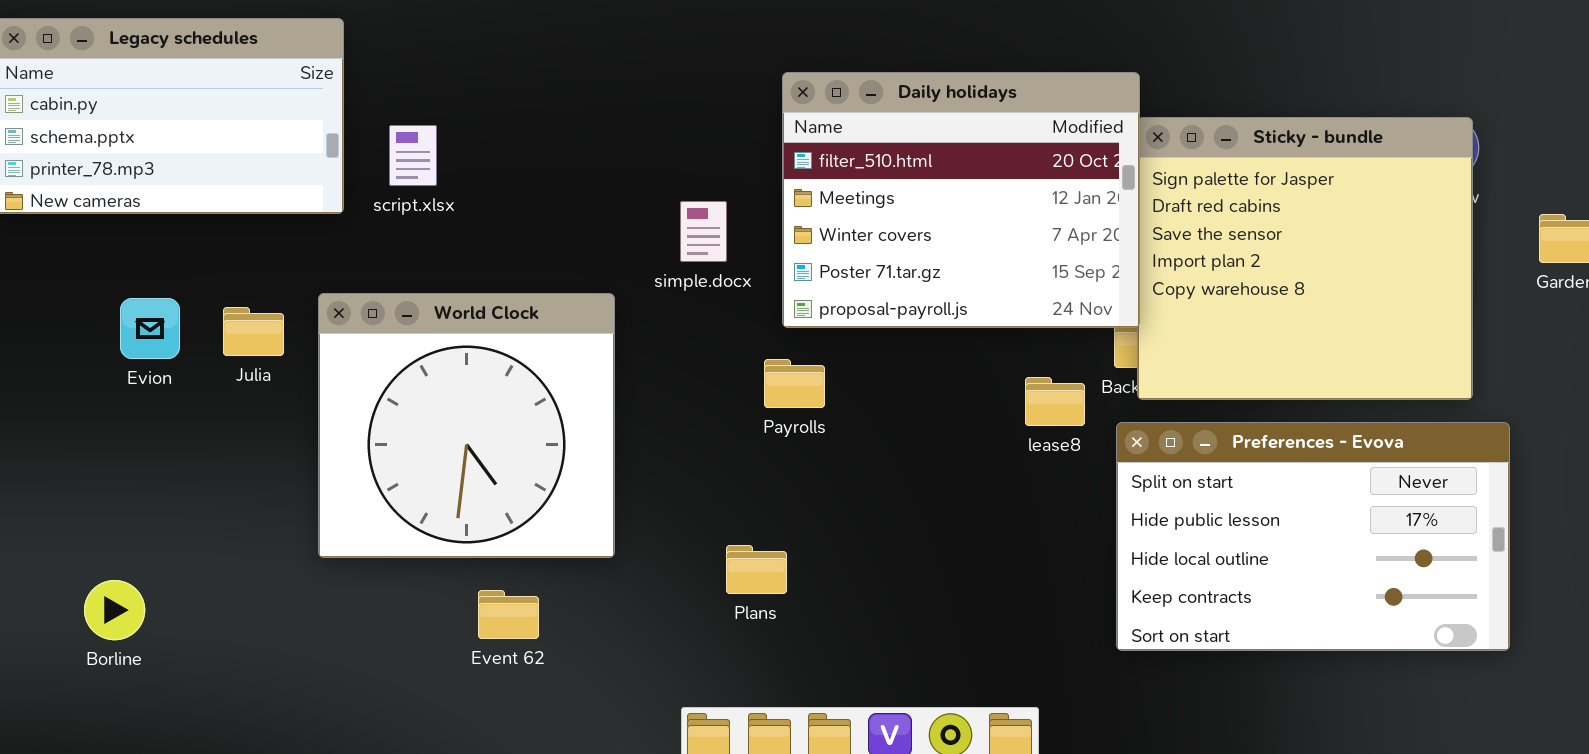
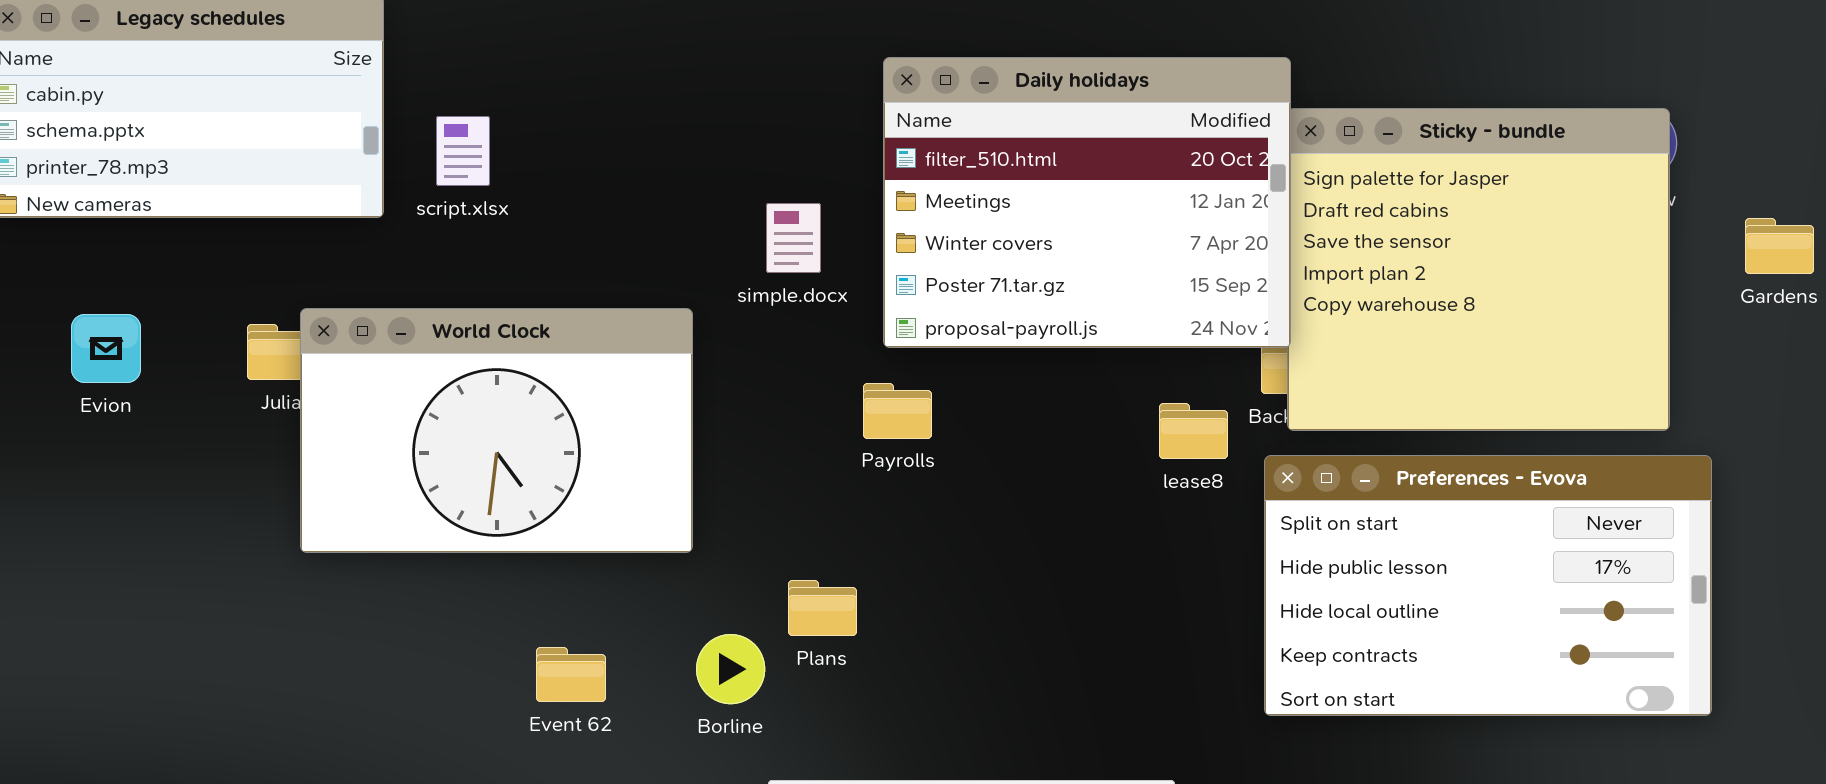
World Clock: [318,293,615,558] -> [300,308,693,553], resized
Evion: [120,298,180,359] -> [71,314,141,383], moved
Plans: [726,545,787,594] -> [788,580,857,636], moved
Borline: [84,580,145,640] -> [696,634,765,704], moved

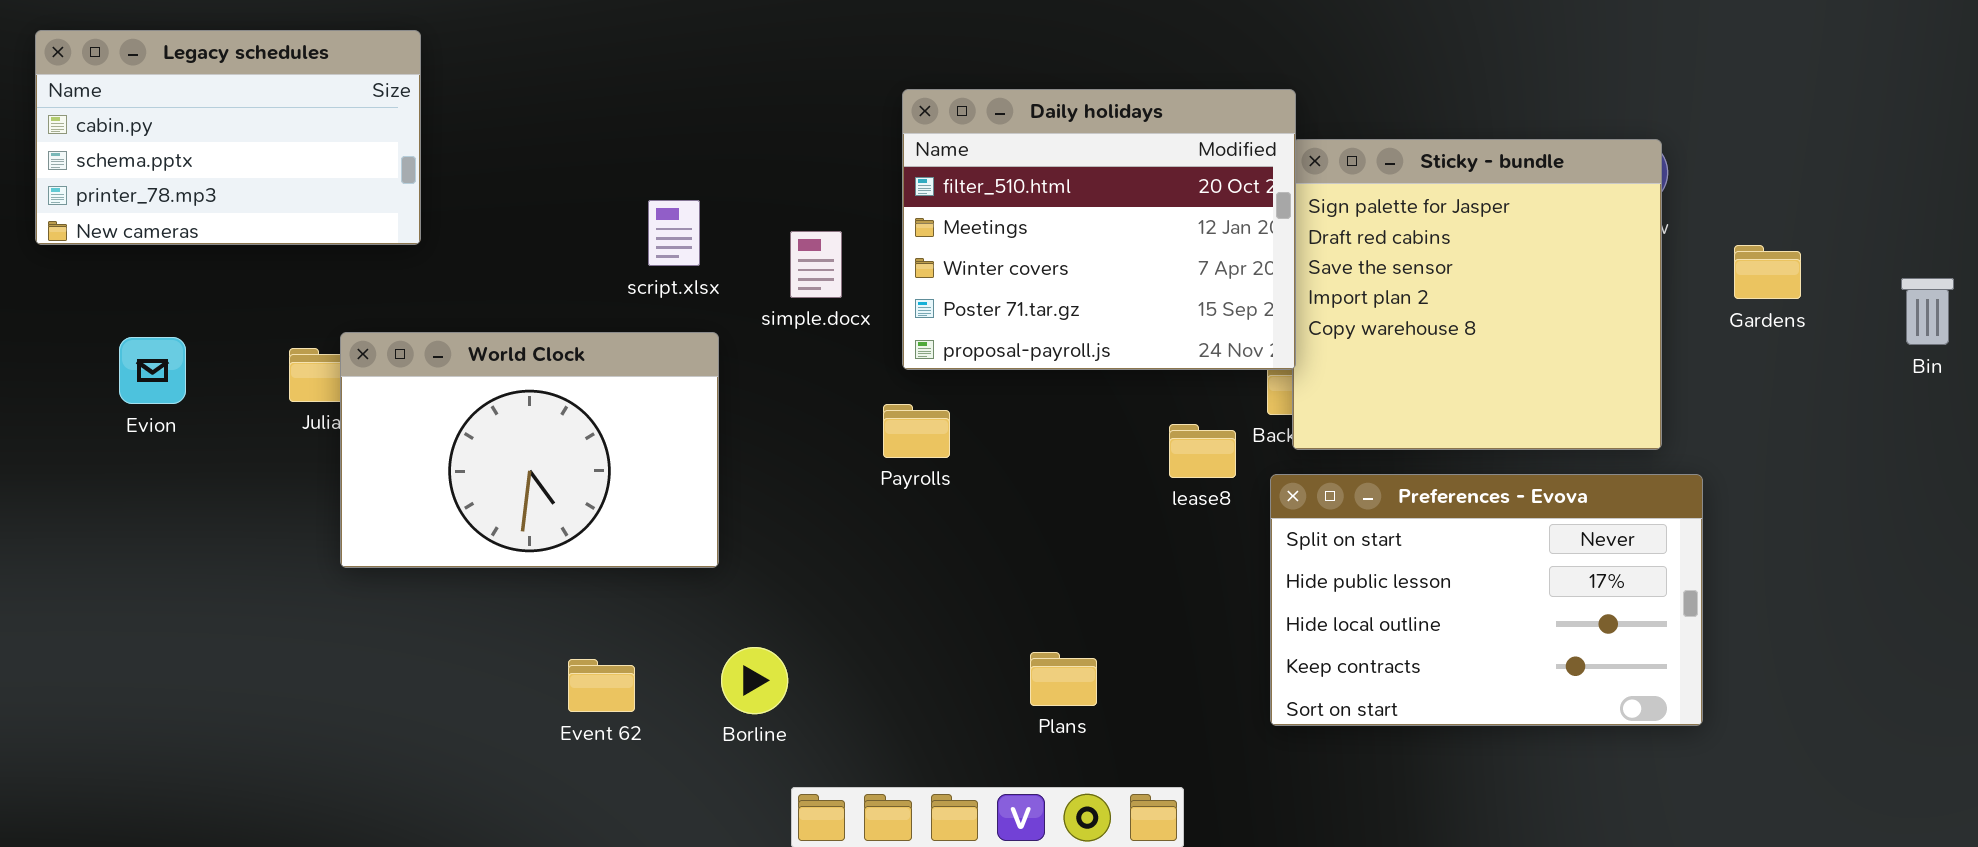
script.xlsx: [436,116,490,186] -> [648,200,700,266], moved
Plans: [788,580,857,636] -> [1030,652,1097,706], moved

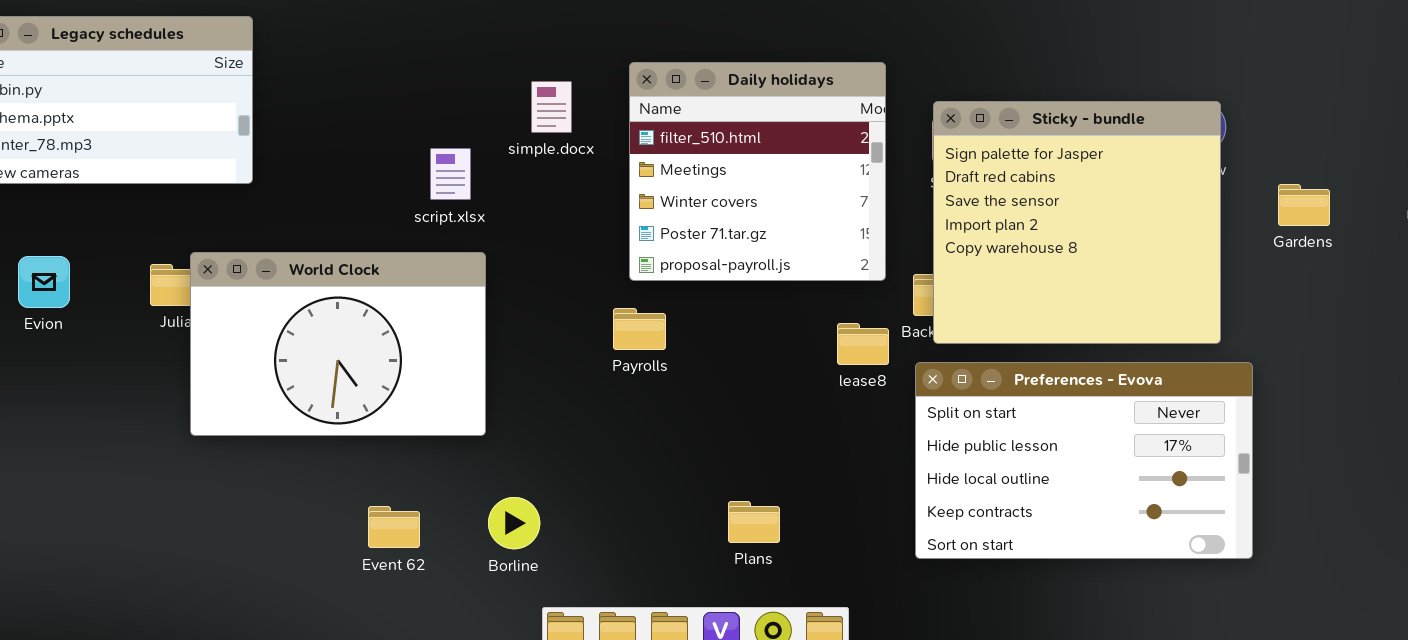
Daily holidays: [902,89,1296,370] -> [629,62,886,281], resized
simple.docx: [790,231,842,298] -> [531,81,572,133], moved

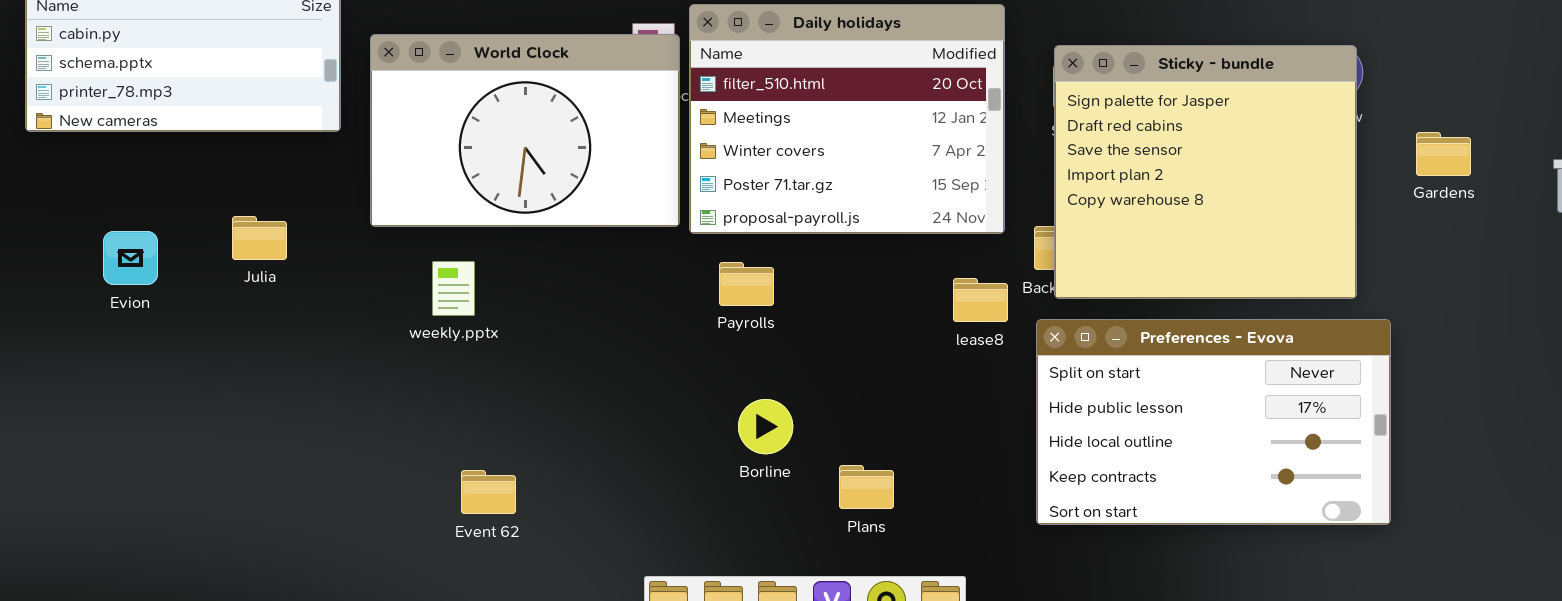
Daily holidays: [629,62,886,281] -> [689,4,1005,234], resized
World Clock: [190,252,486,436] -> [370,34,680,227], moved
Evion: [18,256,70,308] -> [103,231,158,285], moved
Borline: [488,497,540,549] -> [738,399,793,454], moved

